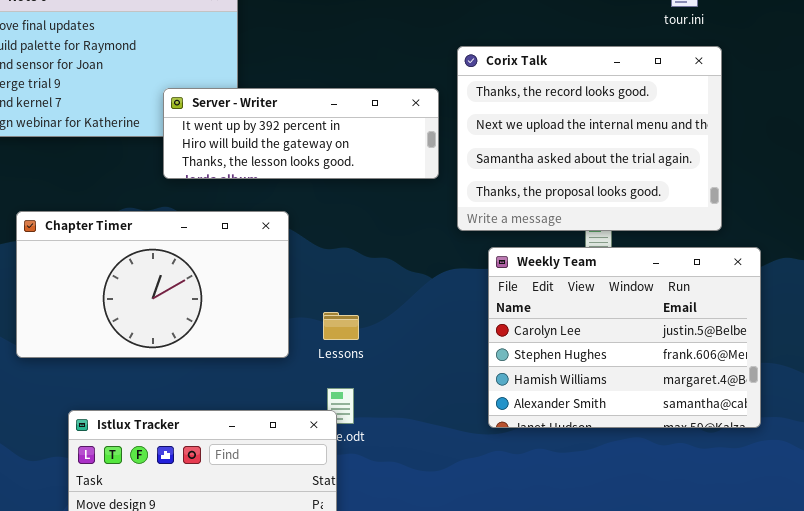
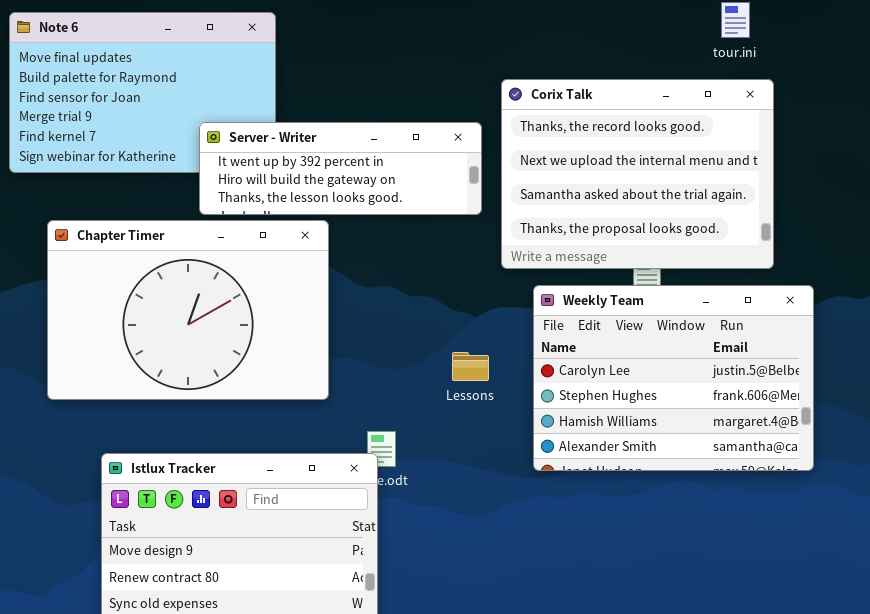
Chapter Timer: [16,211,289,358] -> [47,220,329,400], resized
Lessons: [323,312,359,340] -> [452,352,489,381], moved

